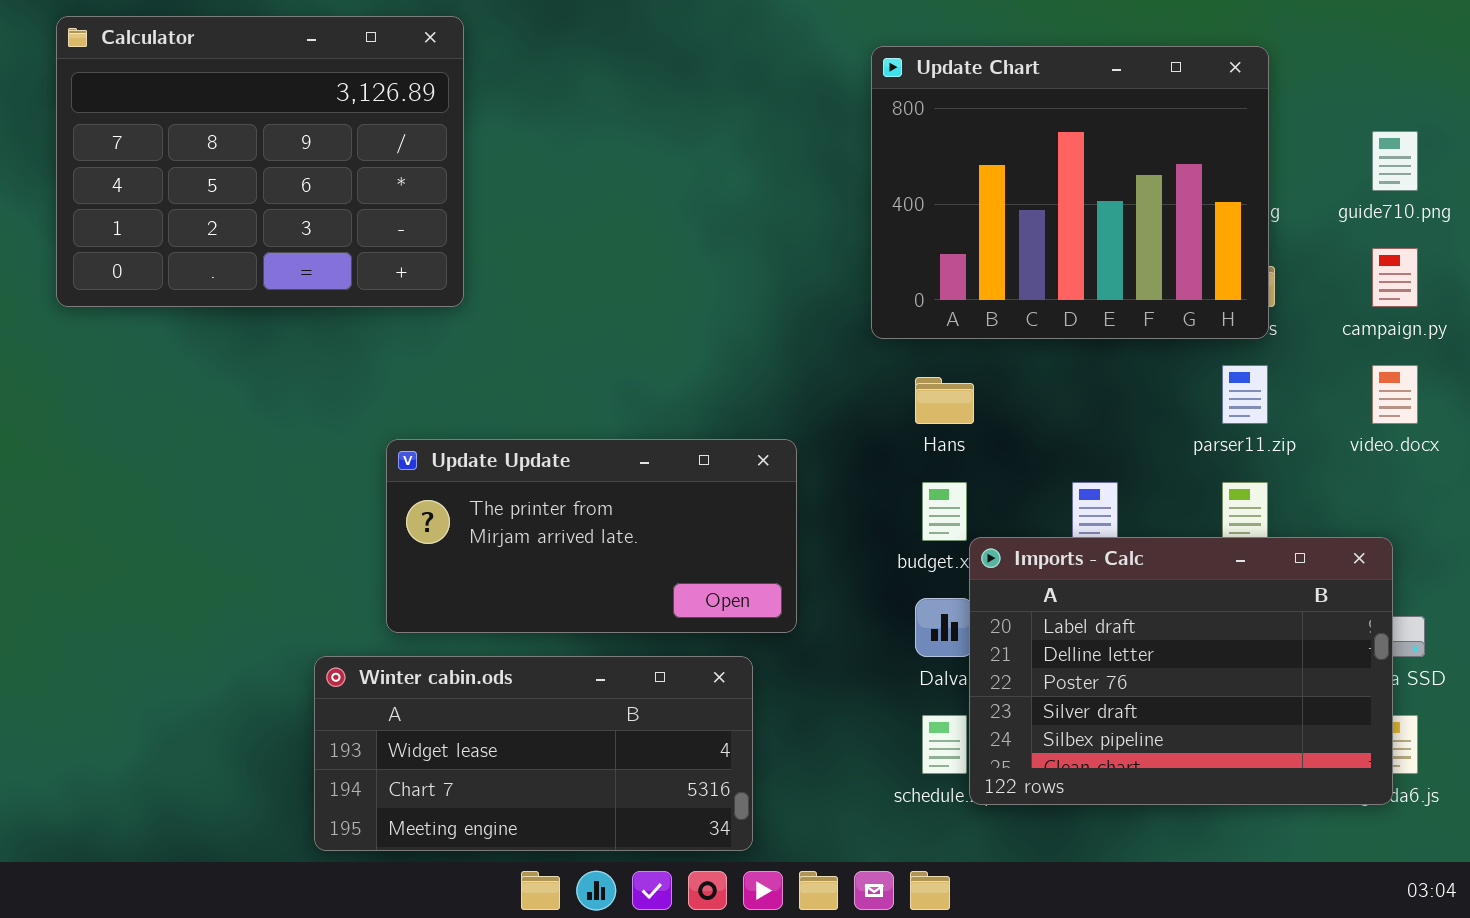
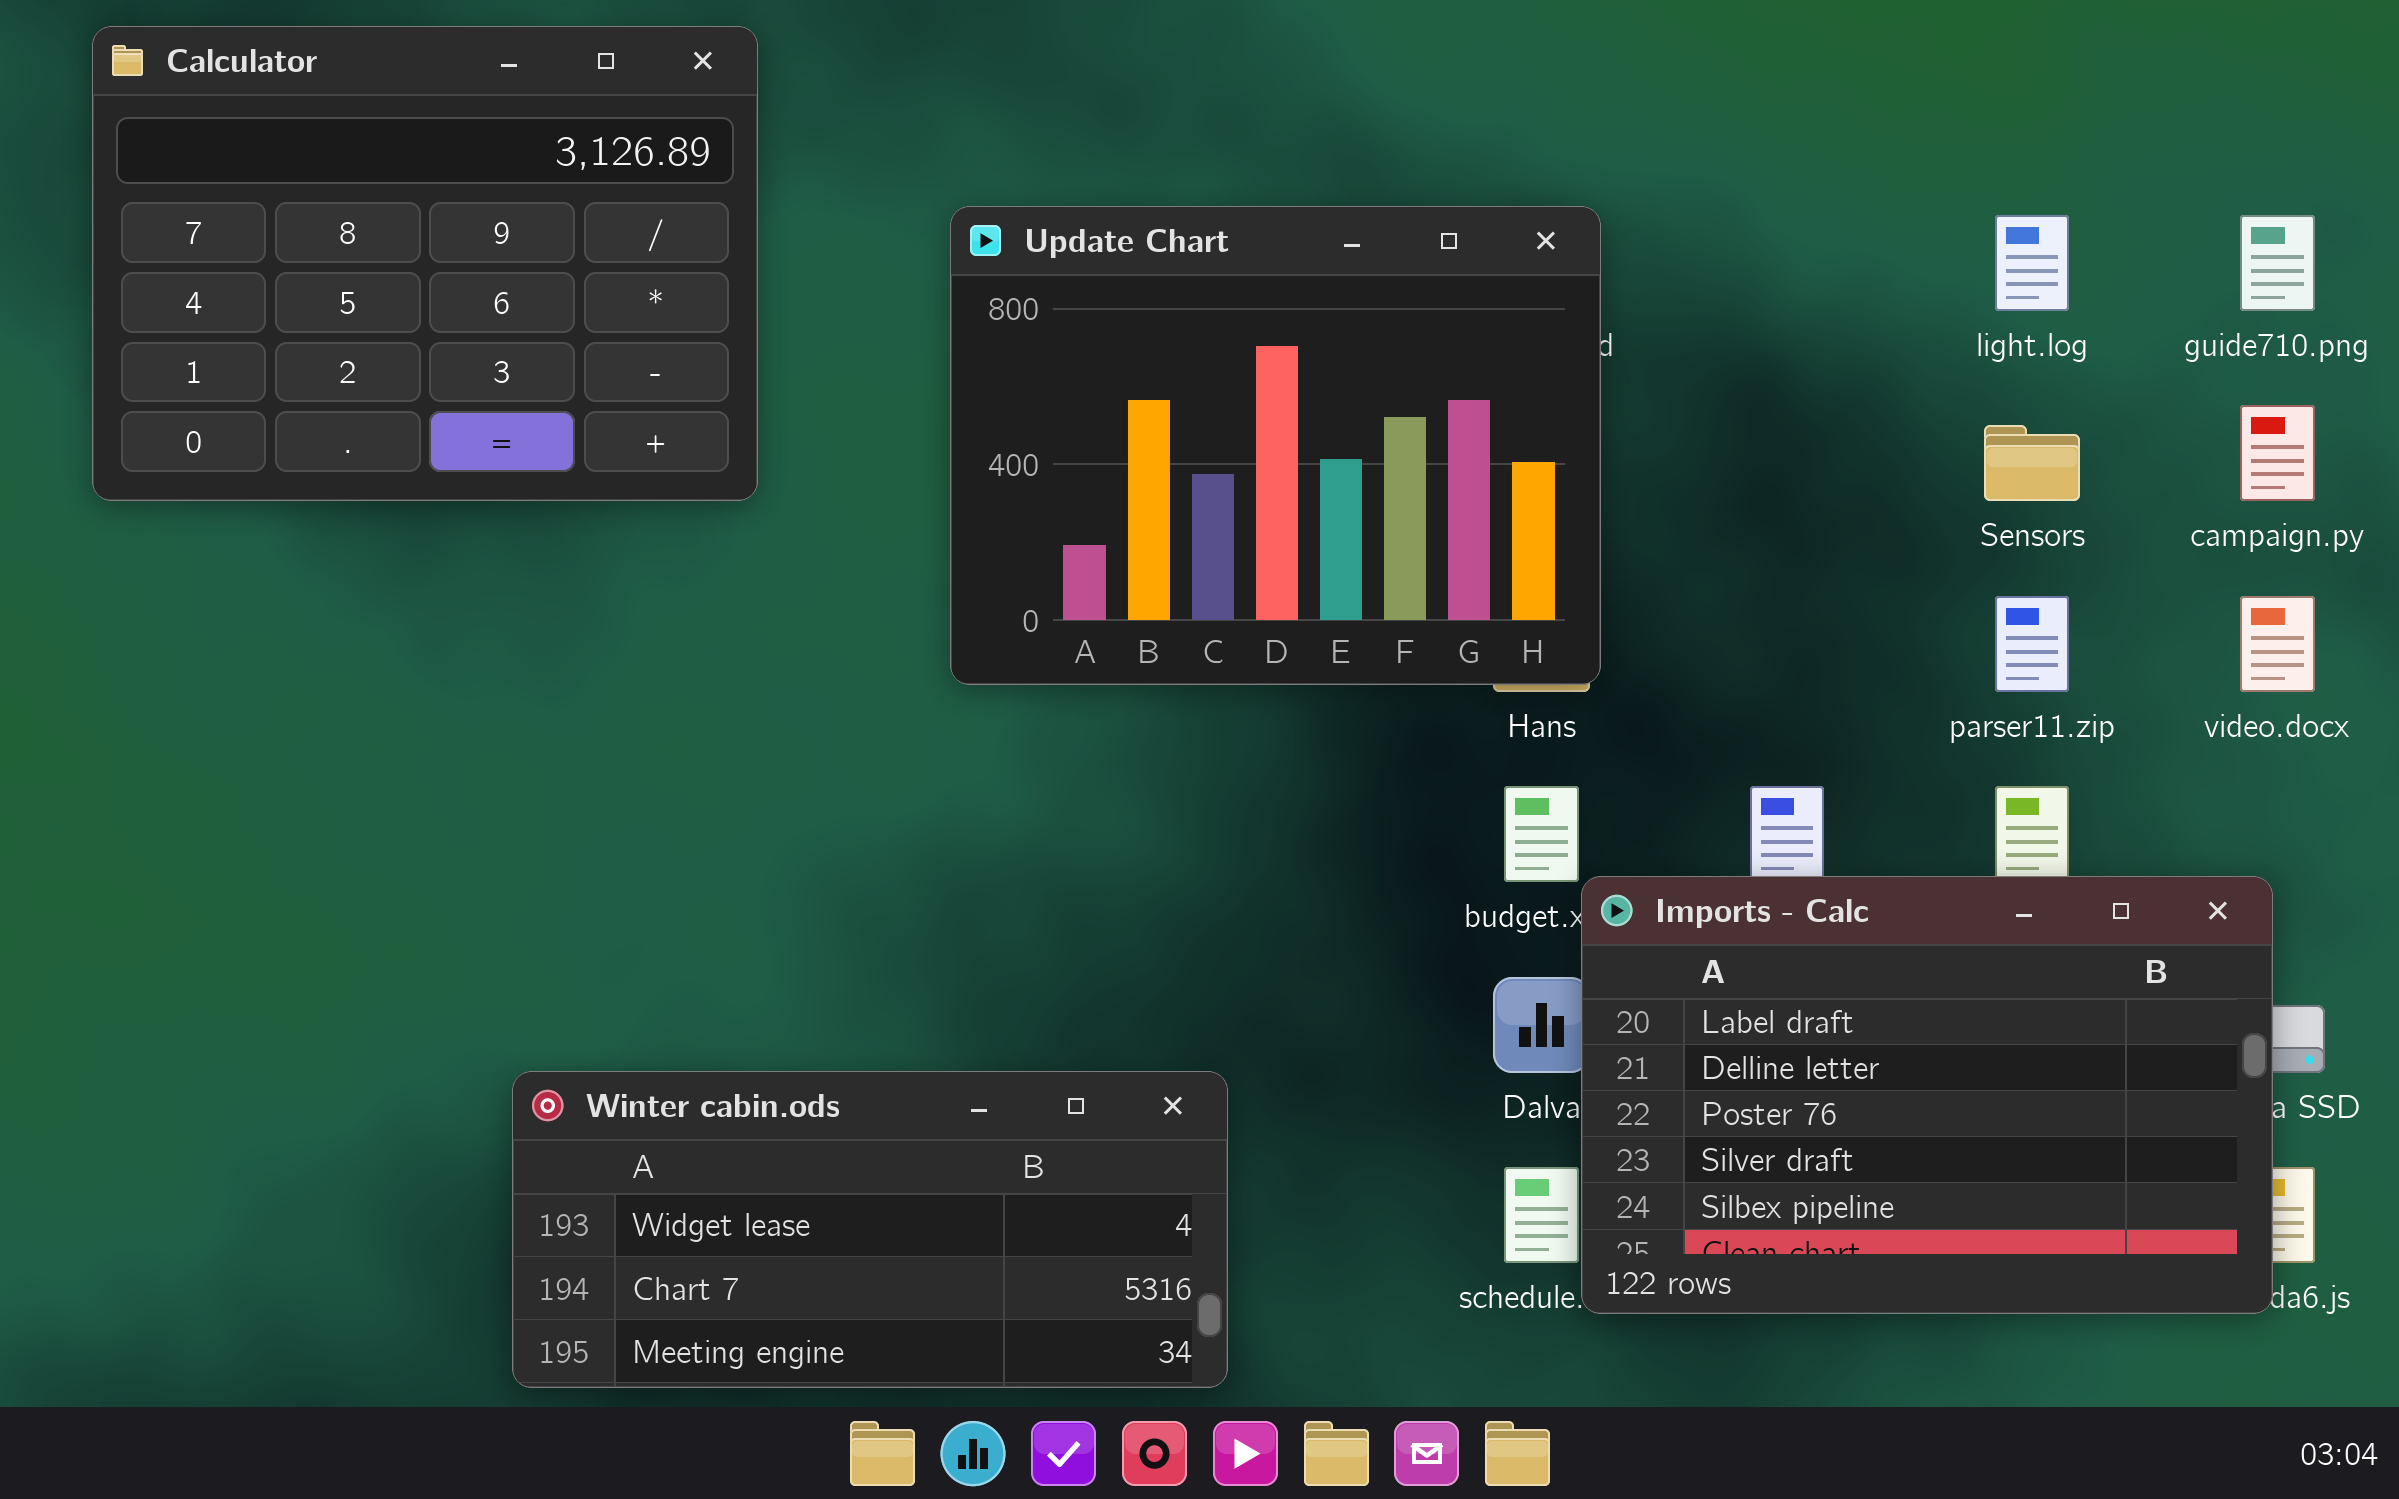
Update Chart: [871,46,1269,339] -> [950,206,1601,685], moved
Update Update: [386,439,797,633] -> none, closed

